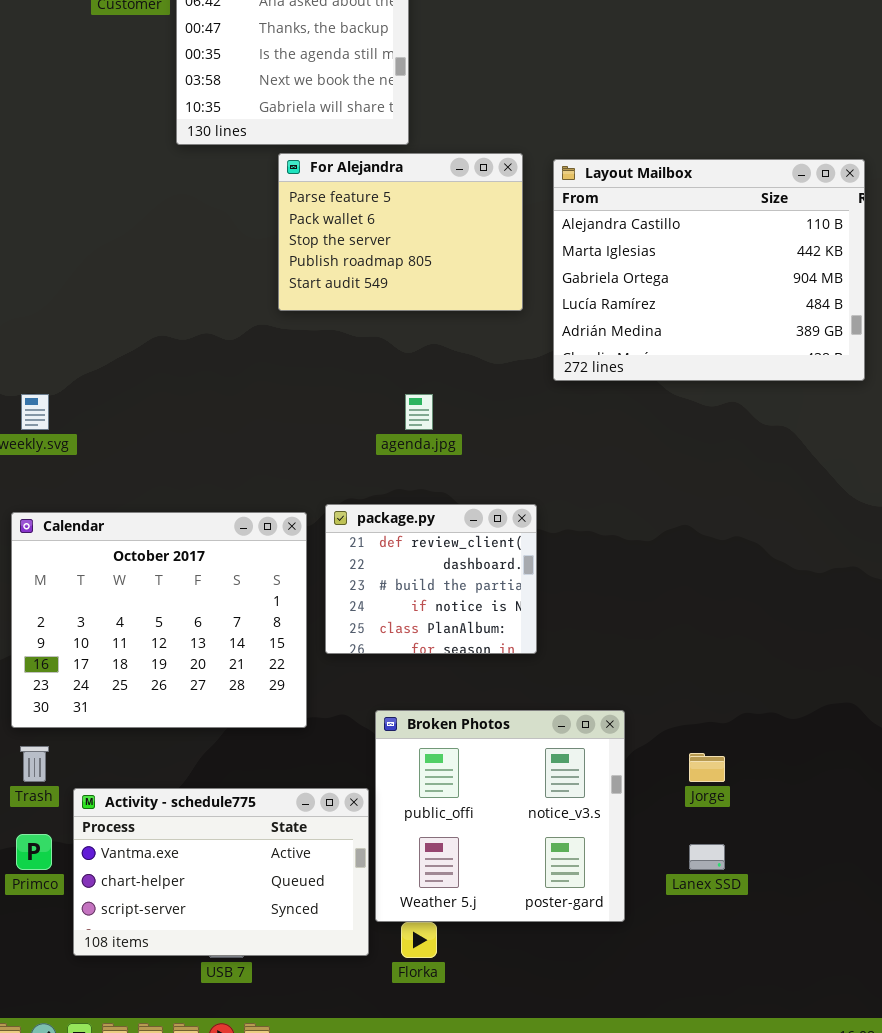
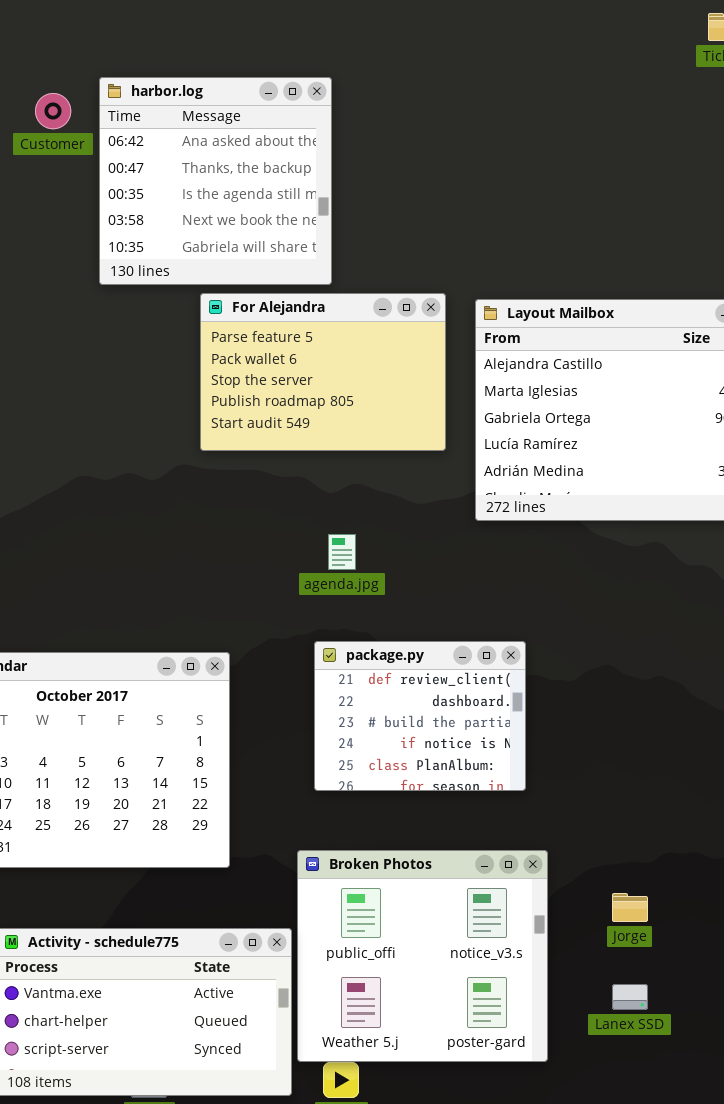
package.py: [325,504,537,654] -> [314,641,526,791], moved

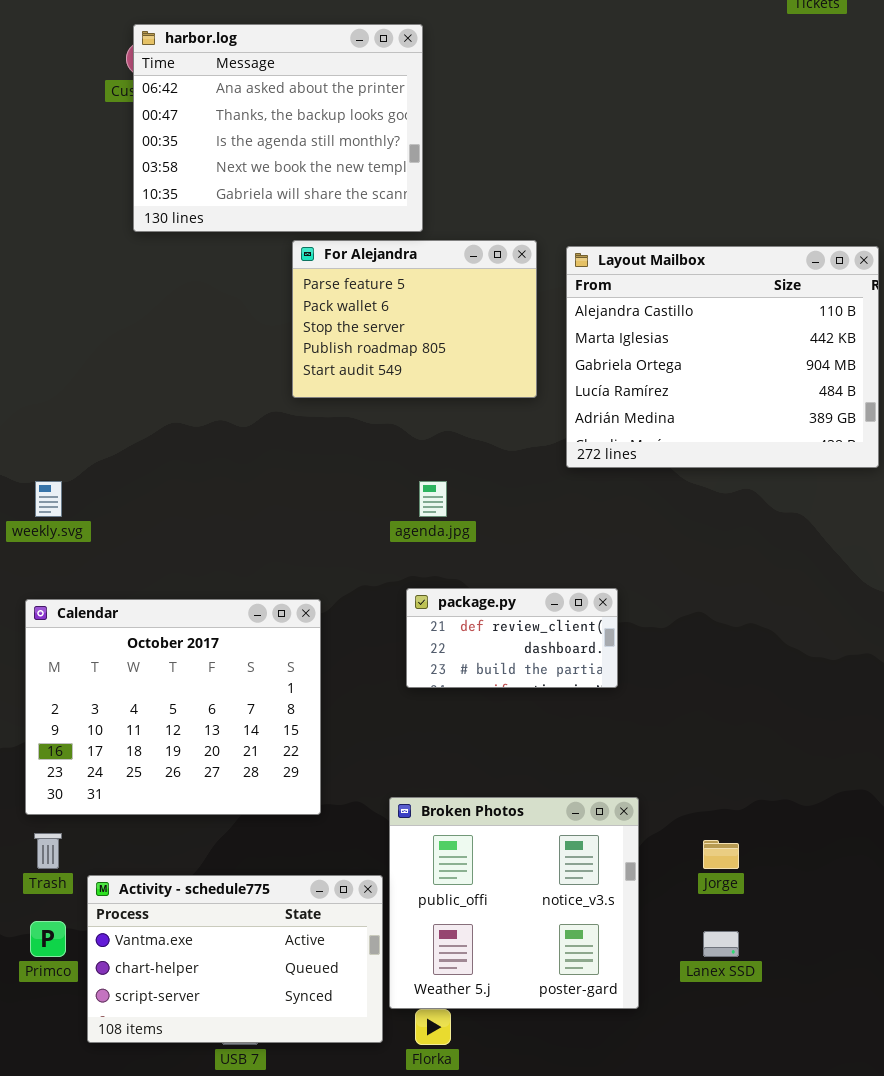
harbor.log: [99,77,332,285] -> [133,24,423,232], resized
package.py: [314,641,526,791] -> [406,588,618,688], resized

